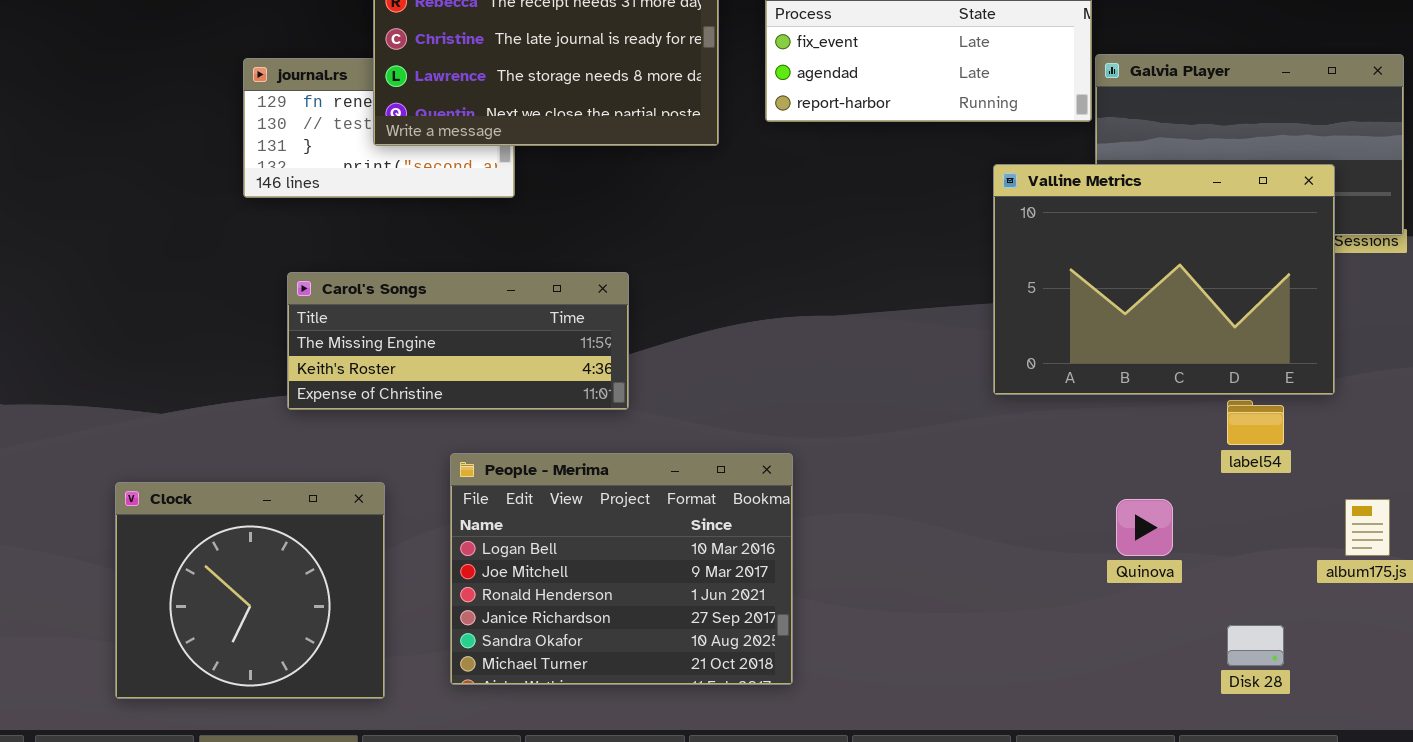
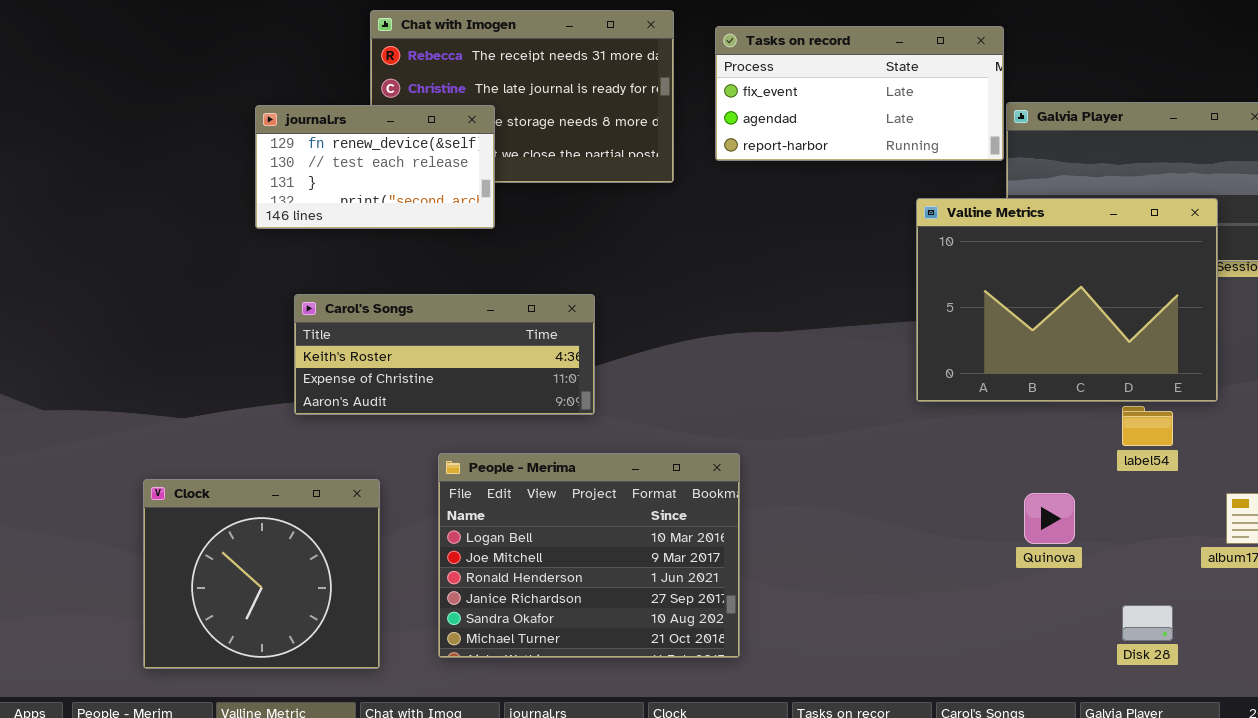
journal.rs: [243,58,515,198] -> [255,105,495,229], raised
Carol's Songs: [287,272,629,410] -> [294,294,595,415], scrolled down 1 row

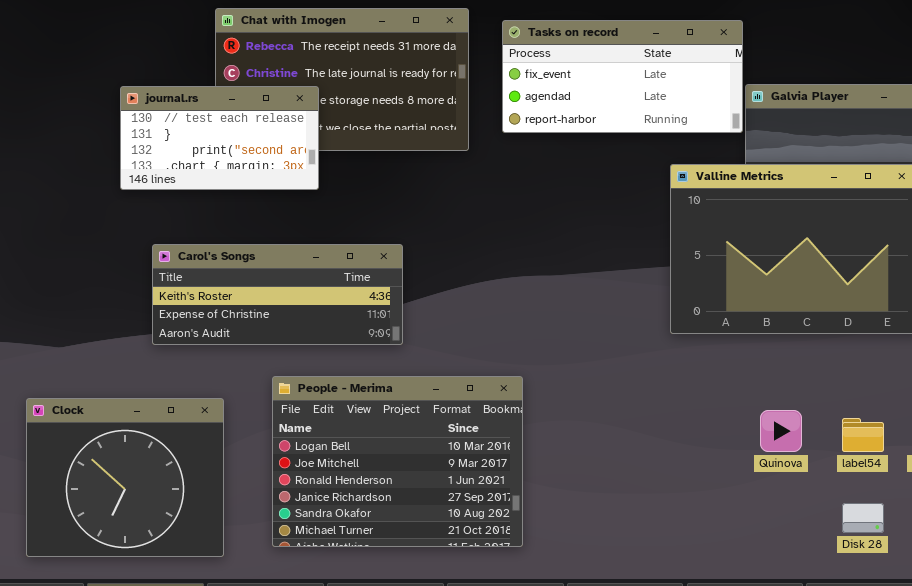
journal.rs: [255,105,495,229] -> [120,86,319,190], scrolled down 1 row
label54: [1122,406,1173,446] -> [842,418,884,452], moved

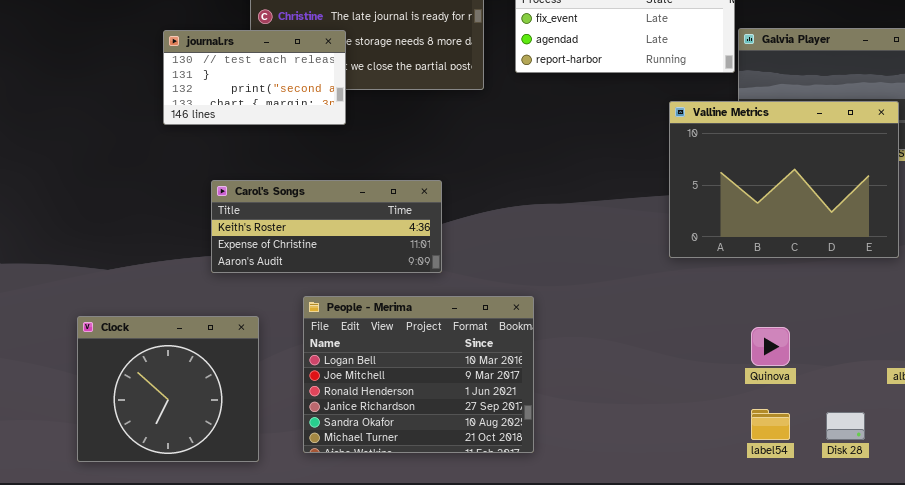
Carol's Songs: [152,244,403,345] -> [211,180,442,273], moved
label54: [842,418,884,452] -> [751,409,790,440], moved

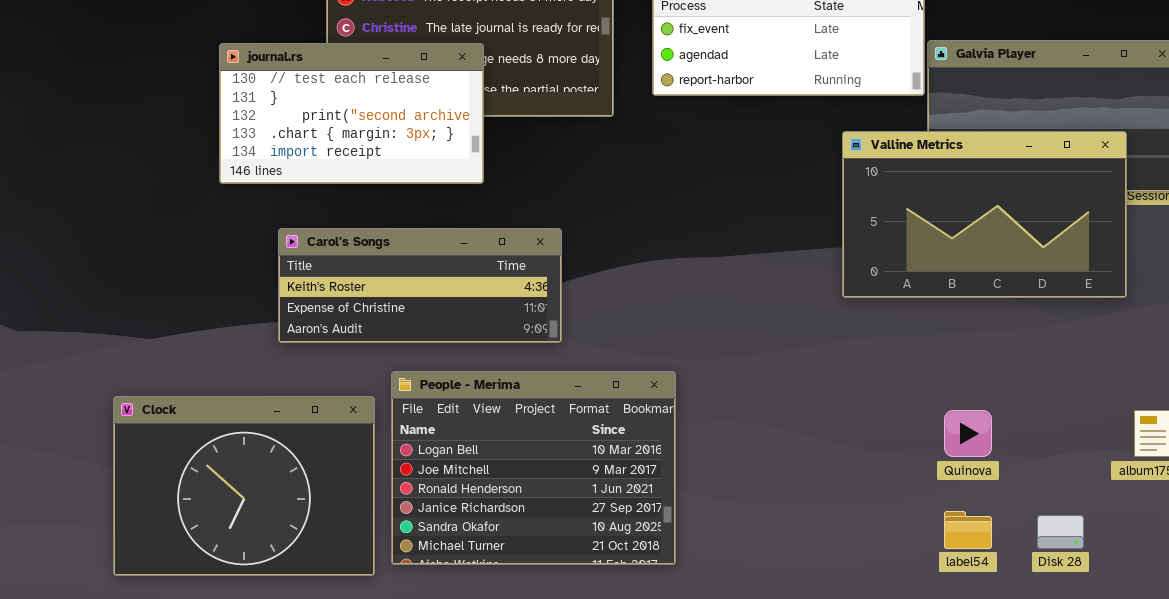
journal.rs: [163,30,346,125] -> [219,43,484,184], resized
Valline Metrics: [669,101,899,258] -> [842,131,1127,298], resized
Clock: [77,316,259,462] -> [113,396,375,576], resized

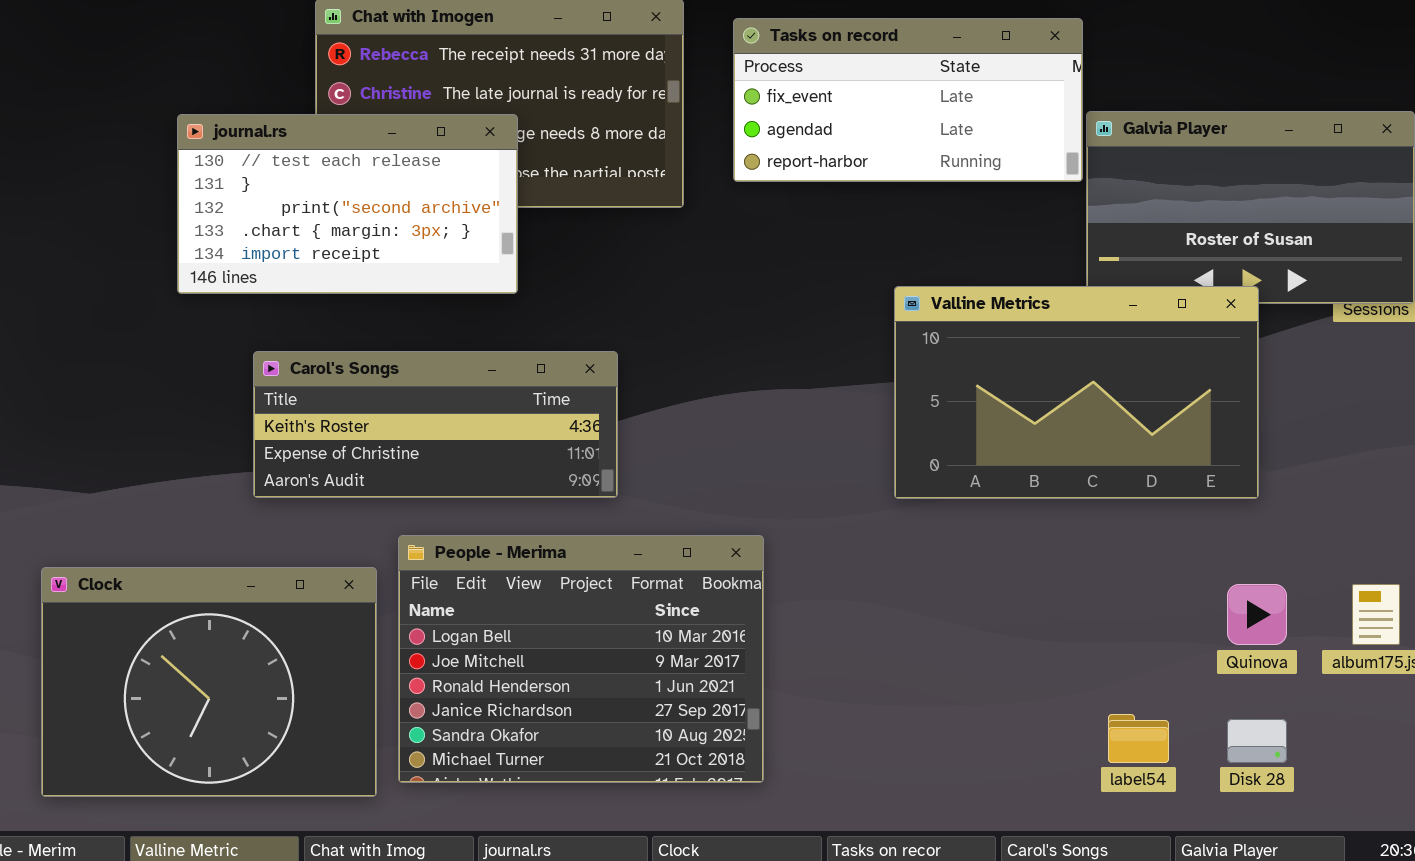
Valline Metrics: [842,131,1127,298] -> [894,286,1259,499], moved
Quinova: [944,410,992,457] -> [1227,584,1287,645], moved

